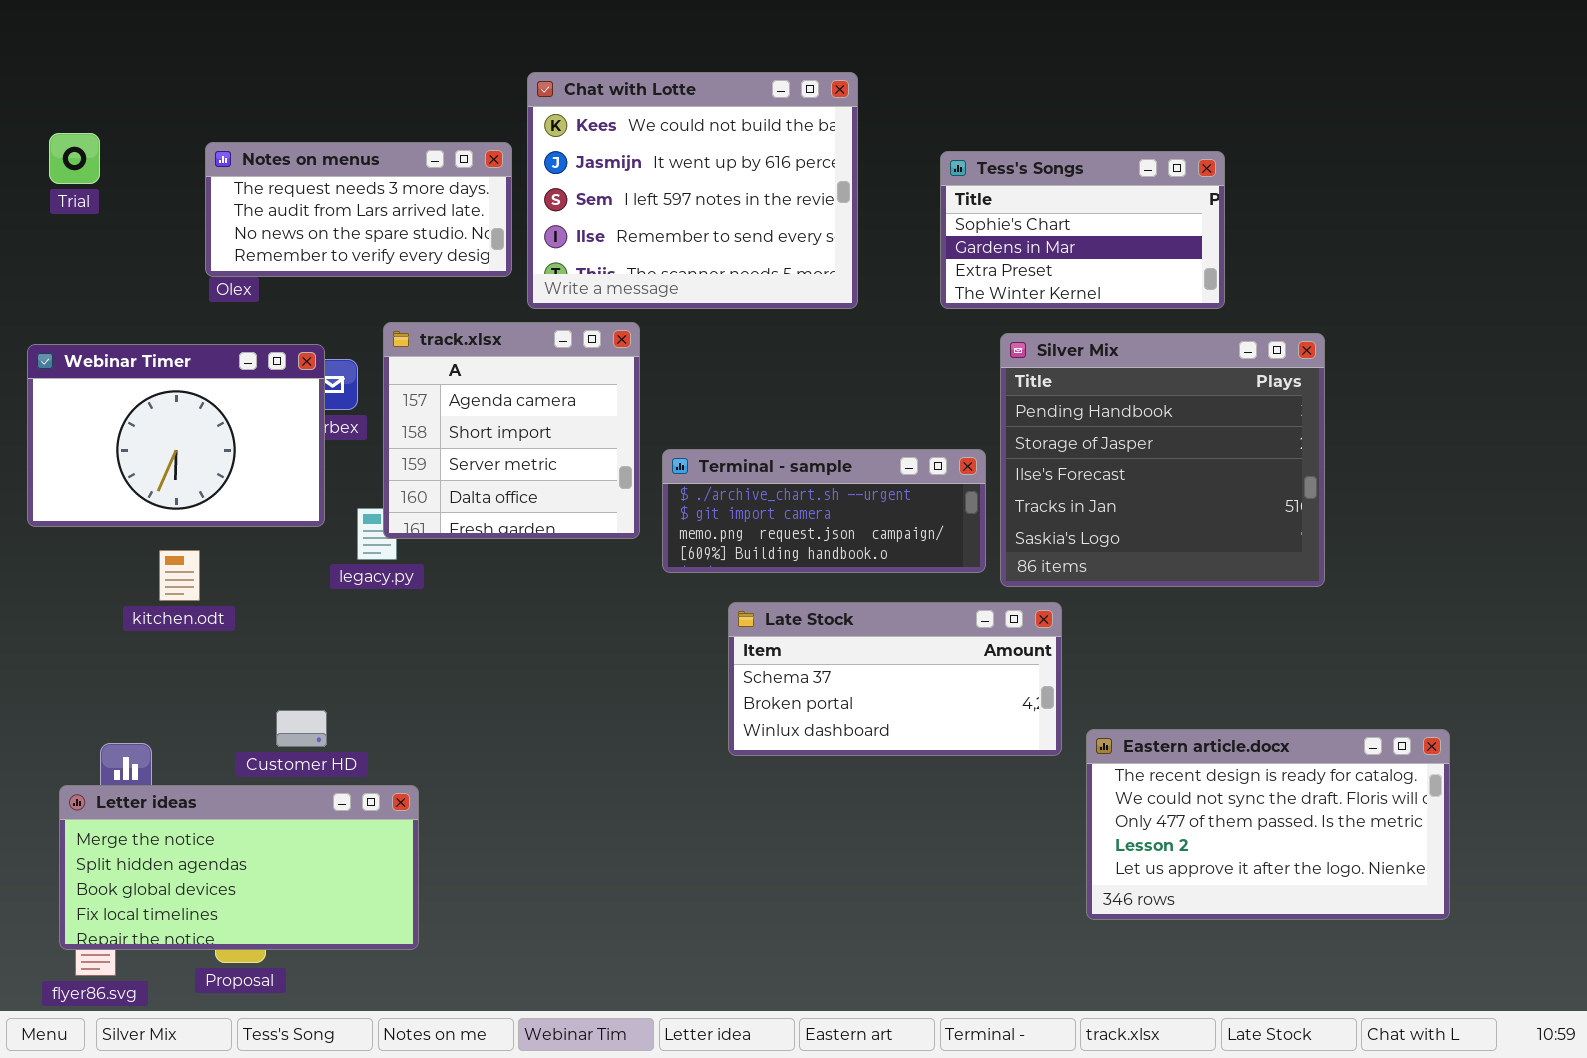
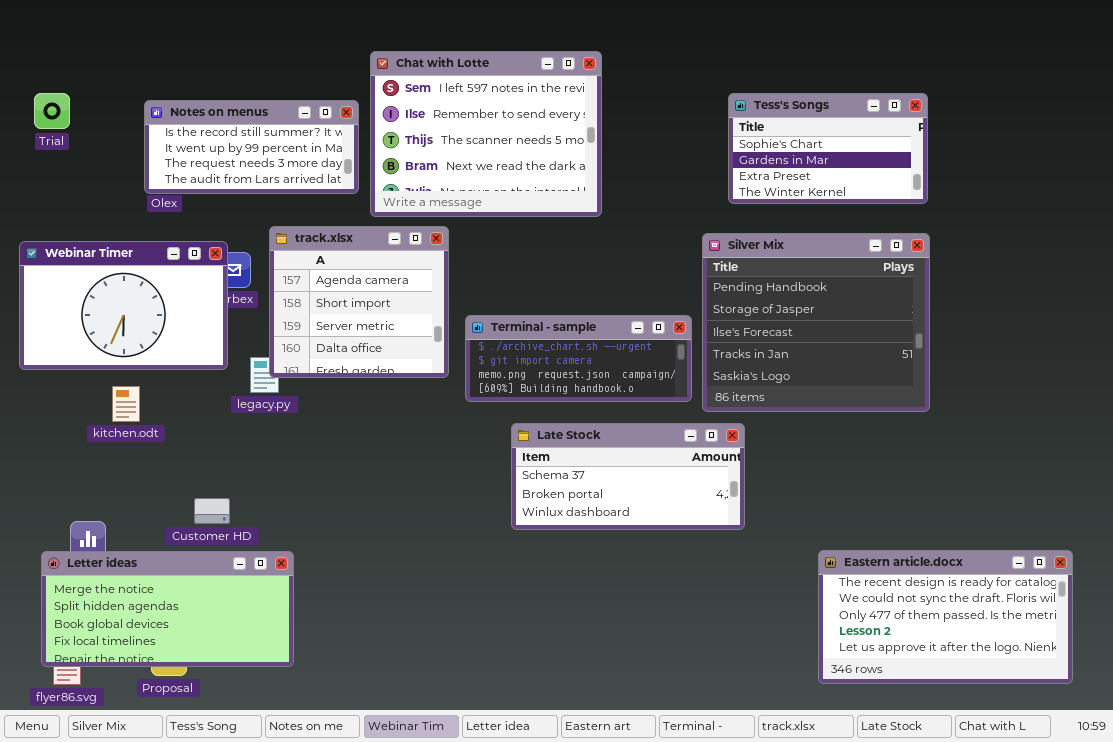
Chat with Lotte: [527,72,858,309] -> [370,51,602,217], scrolled down 2 rows
Notes on menus: [205,142,512,277] -> [144,100,359,194], scrolled up 2 rows
Tess's Songs: [940,151,1225,309] -> [728,93,928,204], moved
Eastern article.docx: [1086,729,1450,920] -> [818,550,1073,684], moved

